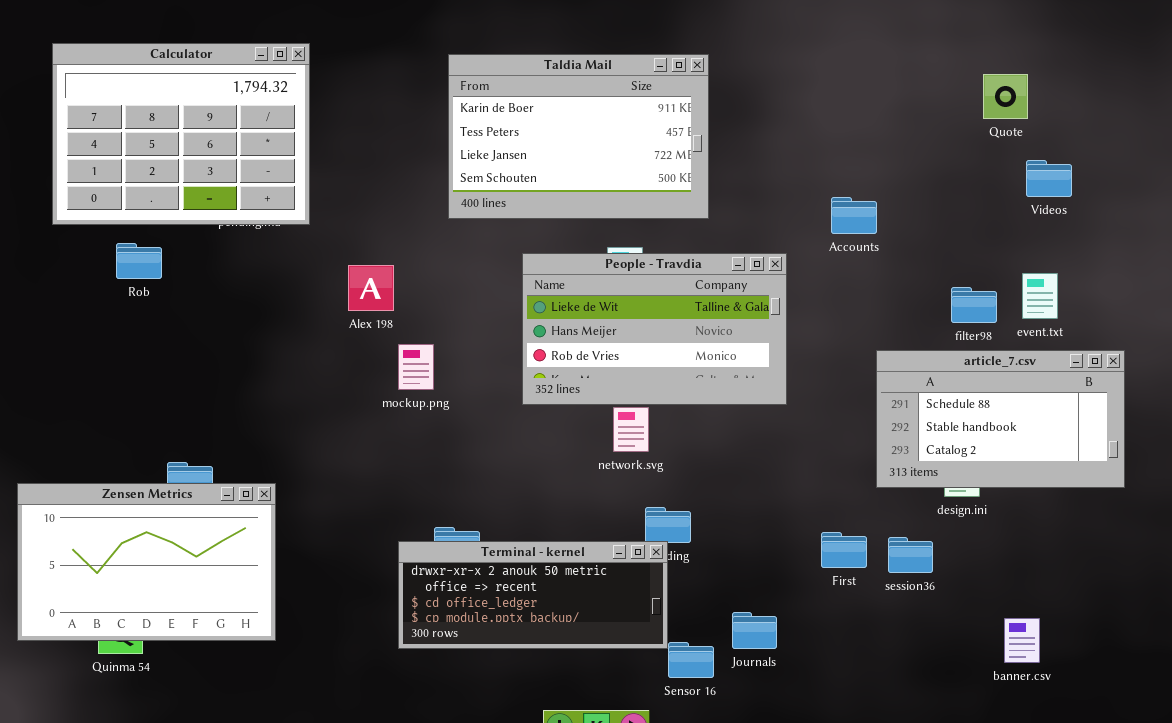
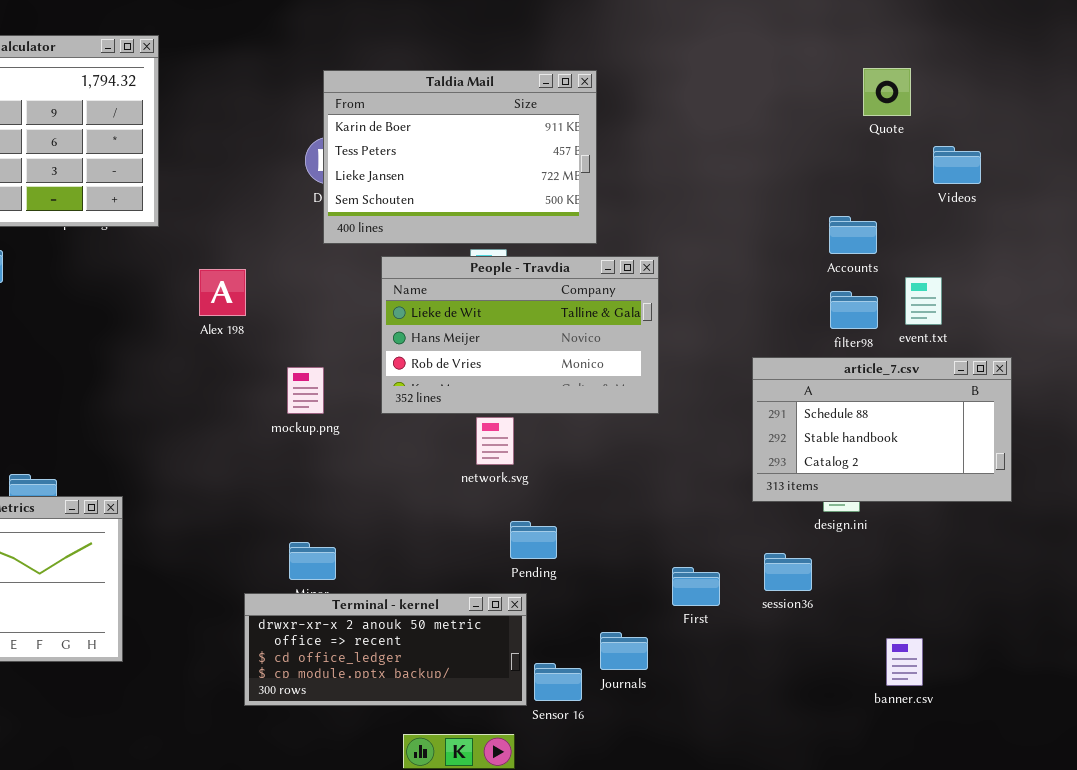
Taldia Mail: [448,54,709,219] -> [323,70,597,244], moved
Videos: [1026,160,1072,197] -> [933,146,981,184], moved
Accounts: [831,197,877,234] -> [829,216,877,254], moved
mockup.png: [398,344,434,390] -> [287,367,324,414], moved
First: [821,532,867,568] -> [672,567,720,606], moved
Terminal - kernel: [398,541,668,649] -> [244,593,527,706], moved

